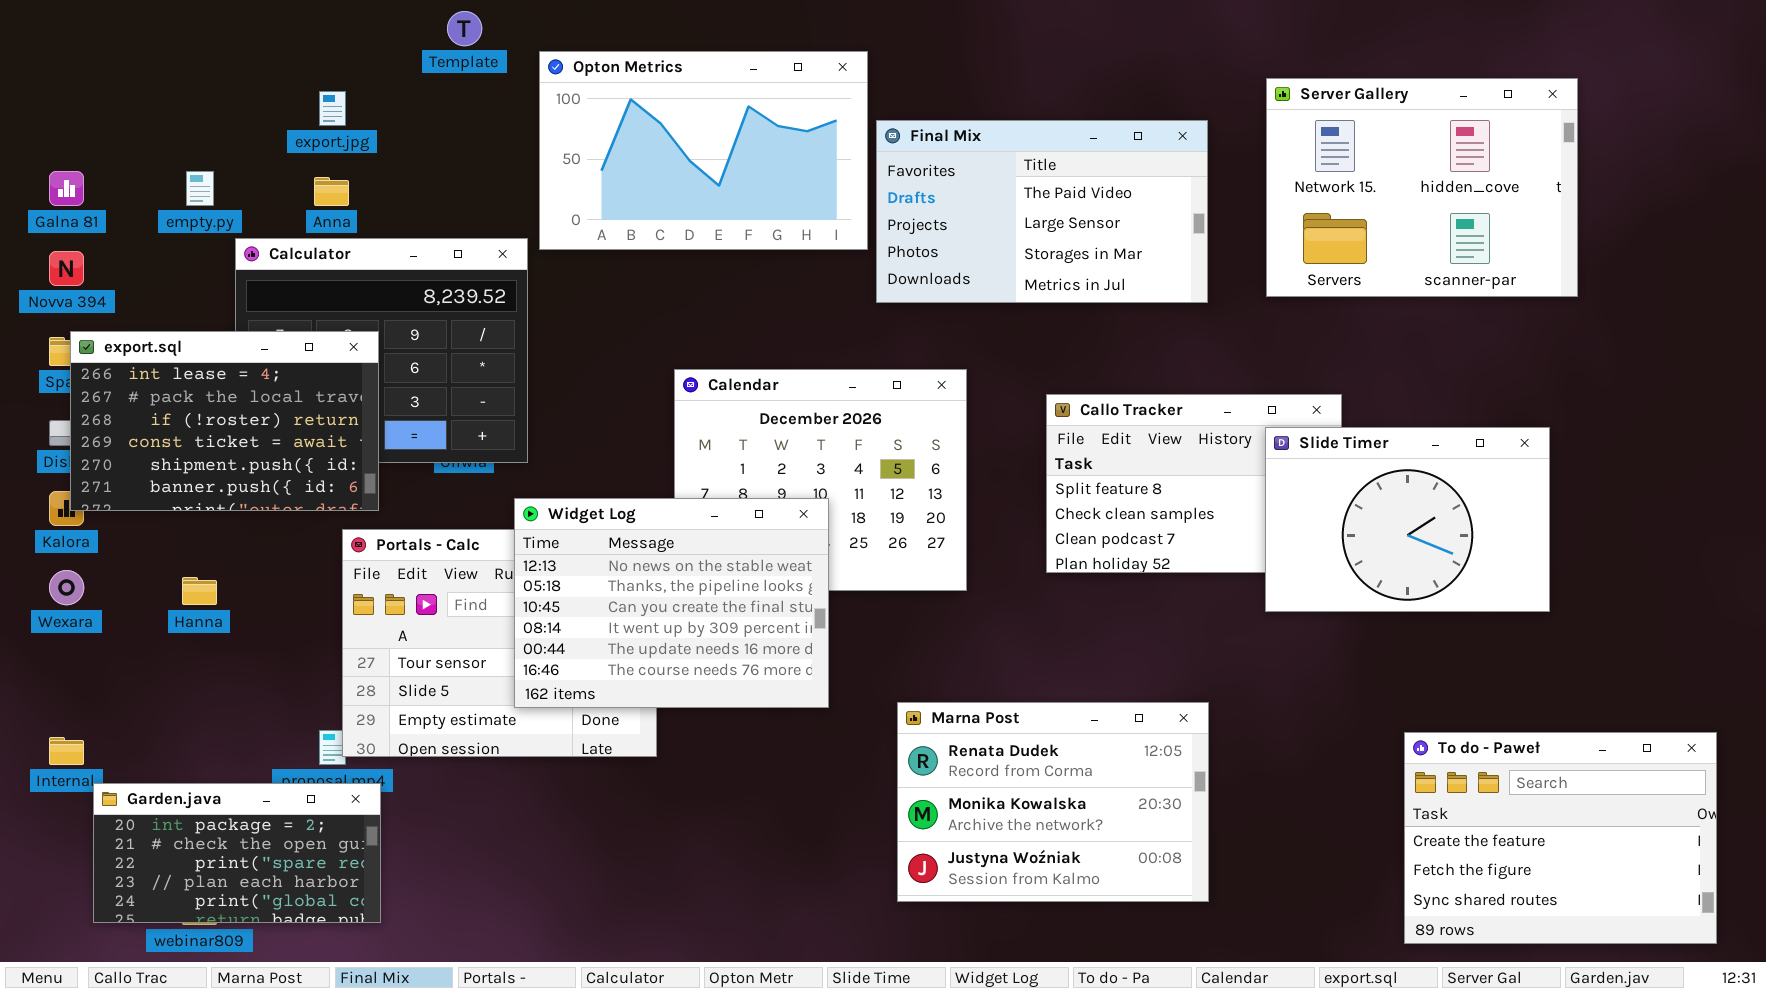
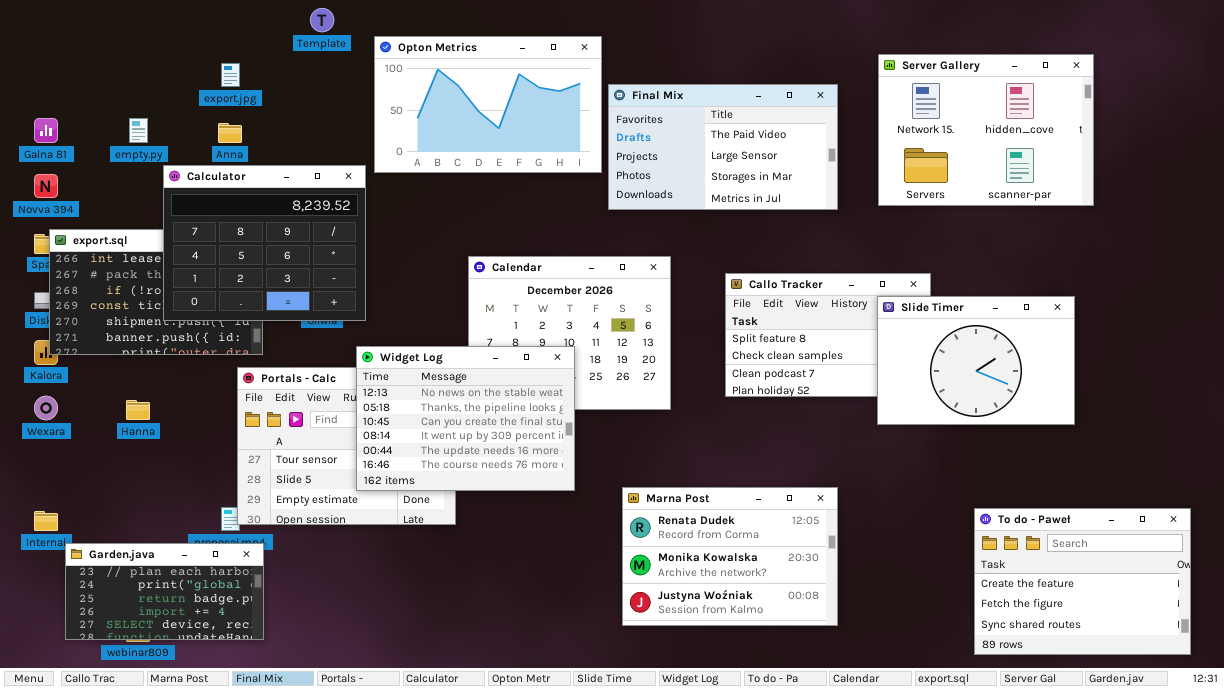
Calculator: [235,238,528,463] -> [163,165,366,321], raised
Garden.java: [93,783,381,923] -> [65,543,264,640], scrolled down 3 rows

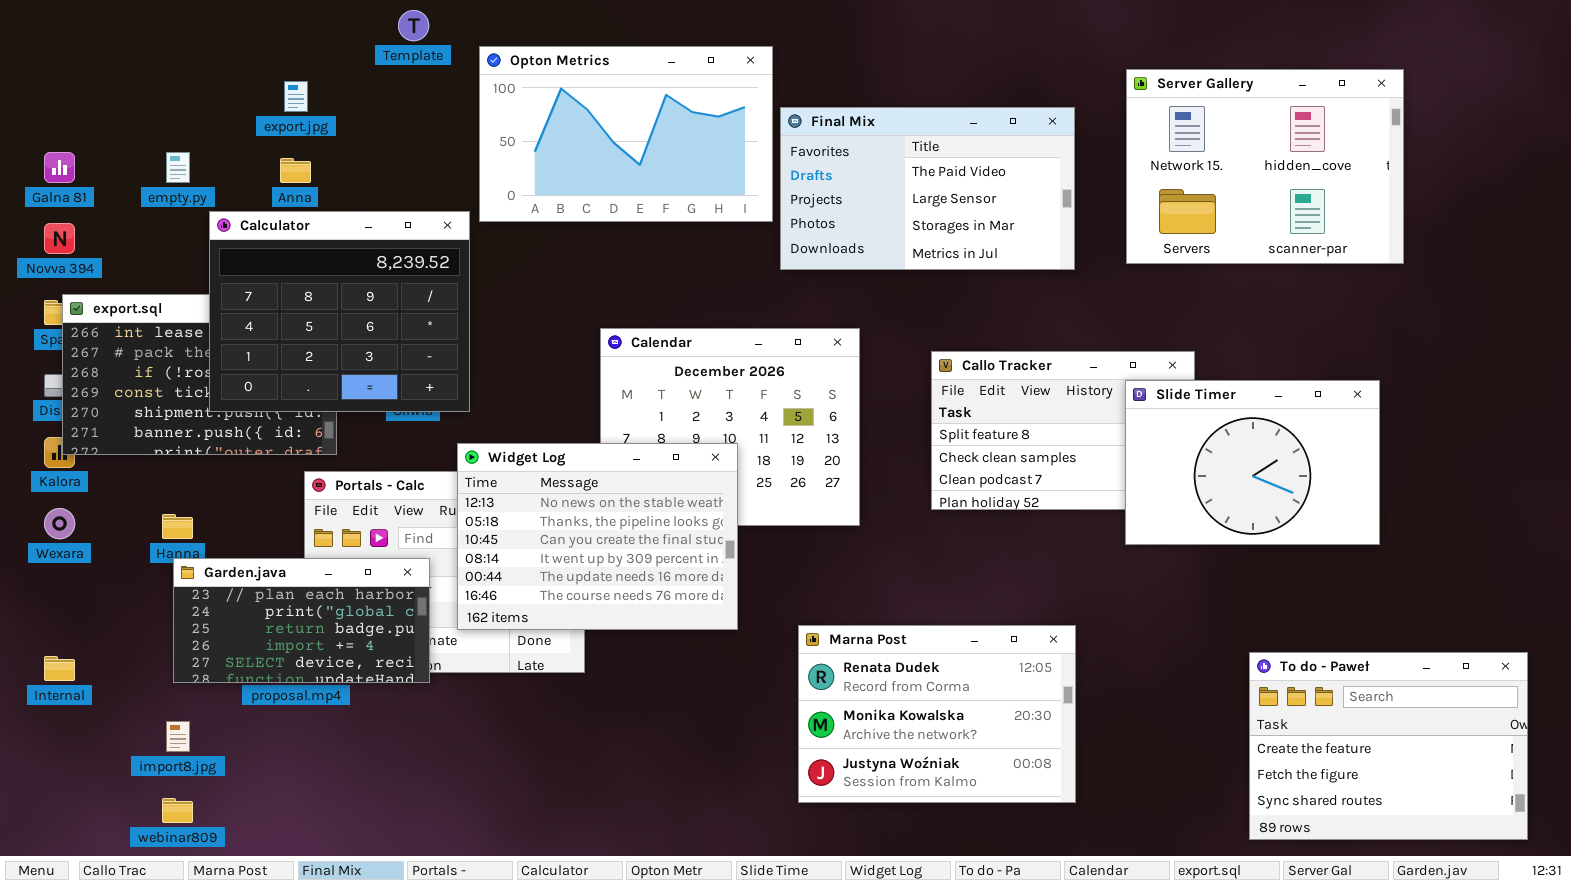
Garden.java: [65,543,264,640] -> [173,558,430,683], moved

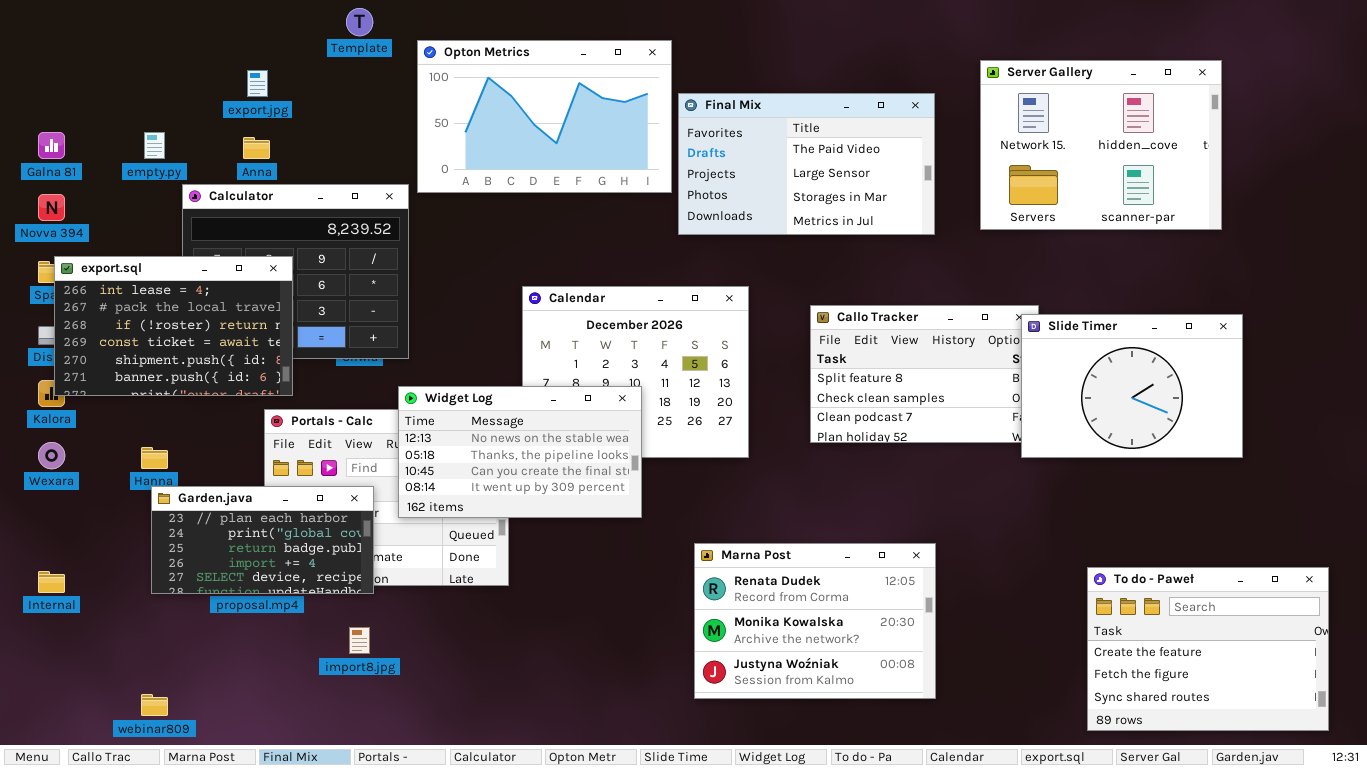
export.sql: [62,294,337,455] -> [54,256,293,396], raised
Slide Timer: [1125,380,1380,545] -> [1021,314,1243,458], moved
Widget Log: [457,443,738,630] -> [398,386,642,518], resized
import8.jpg: [166,721,190,752] -> [349,627,370,654], moved

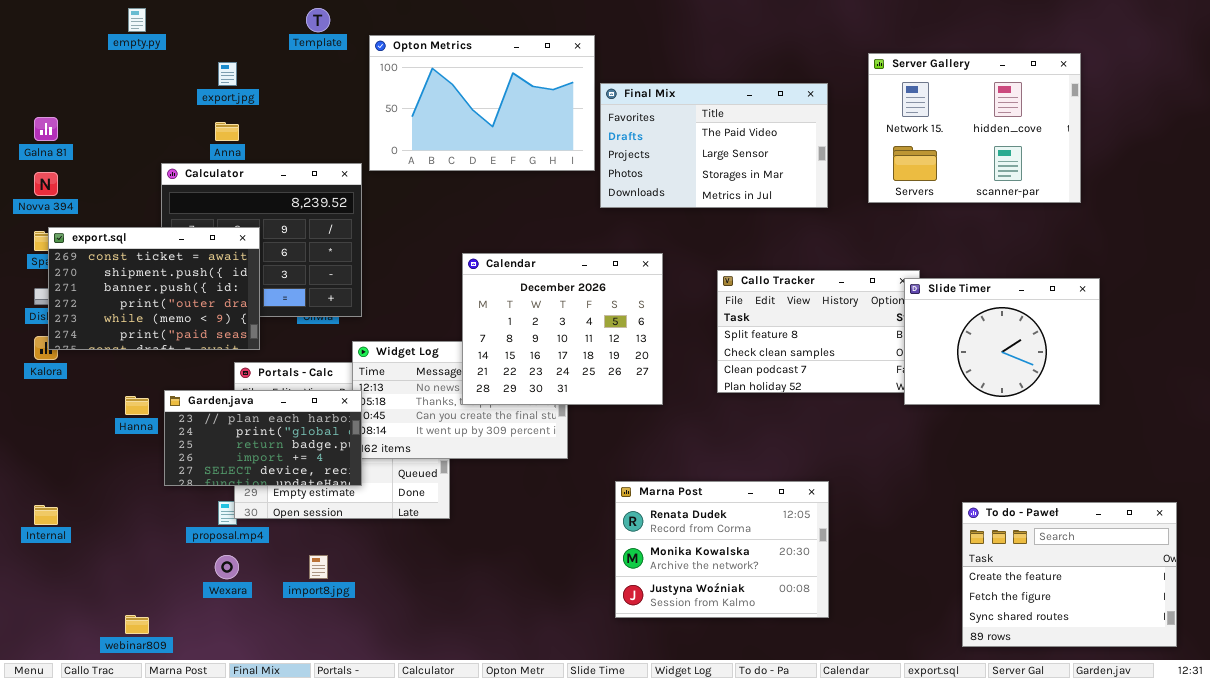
empty.py: [144,132,165,159] -> [128,8,146,32], moved
export.sql: [54,256,293,396] -> [48,227,260,350], scrolled down 3 rows
Calendar: [522,286,749,458] -> [462,253,663,405], raised
Wexara: [38,442,65,469] -> [215,555,239,579], moved
Garden.java: [151,486,374,594] -> [164,390,362,486], moved

